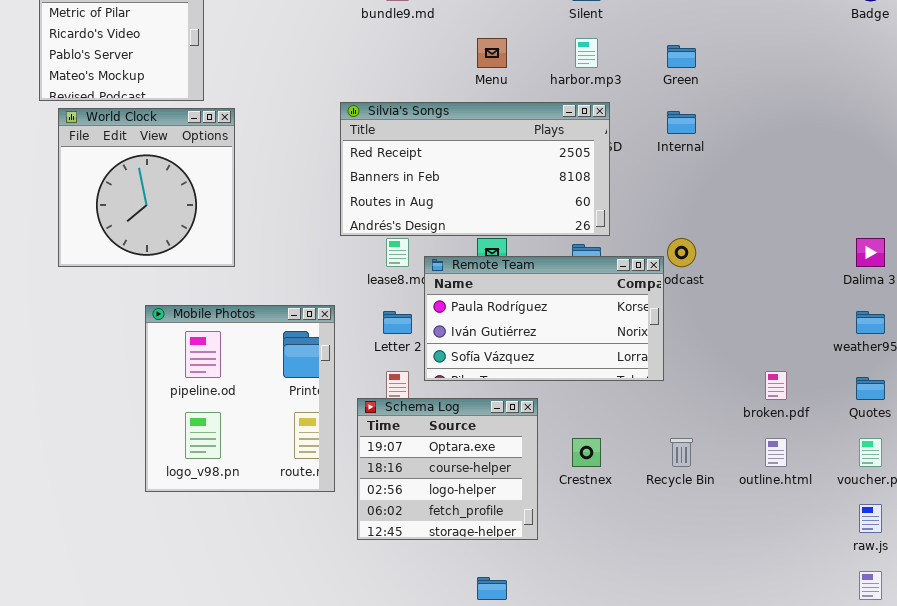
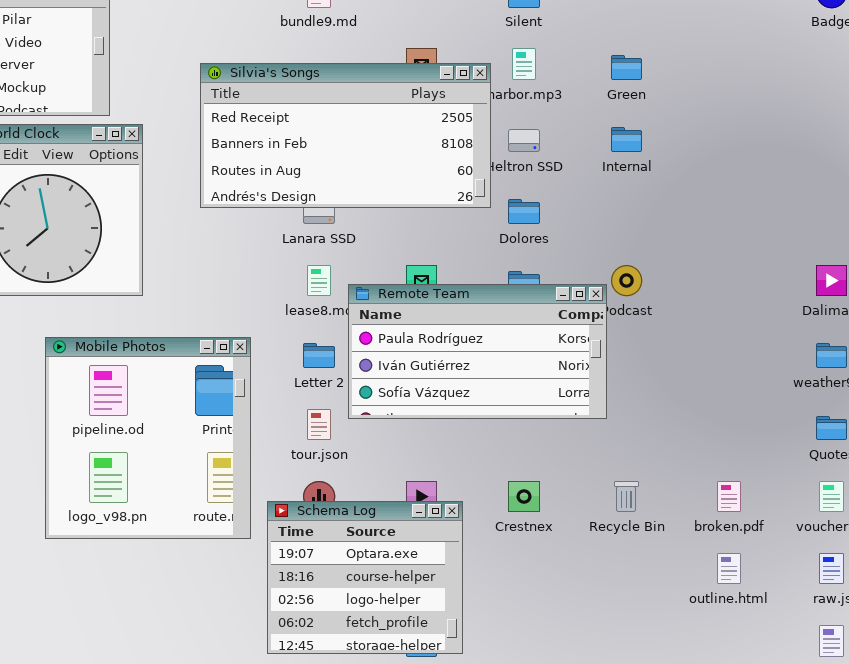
Silvia's Songs: [340,102,610,236] -> [200,63,491,208], moved
broken.pdf: [765,371,787,400] -> [717,481,741,512], moved
Schema Log: [357,398,538,540] -> [267,501,463,654], moved
outline.html: [765,438,787,467] -> [717,553,741,584], moved

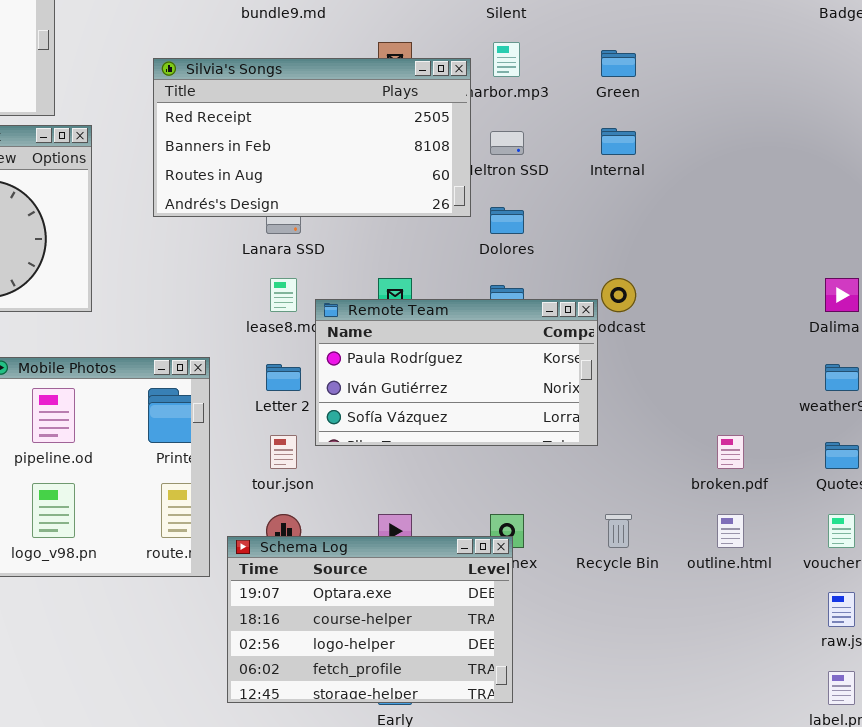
broken.pdf: [717,481,741,512] -> [717,435,744,469], moved
Schema Log: [267,501,463,654] -> [227,536,513,703], resized
outline.html: [717,553,741,584] -> [717,514,744,548], moved

